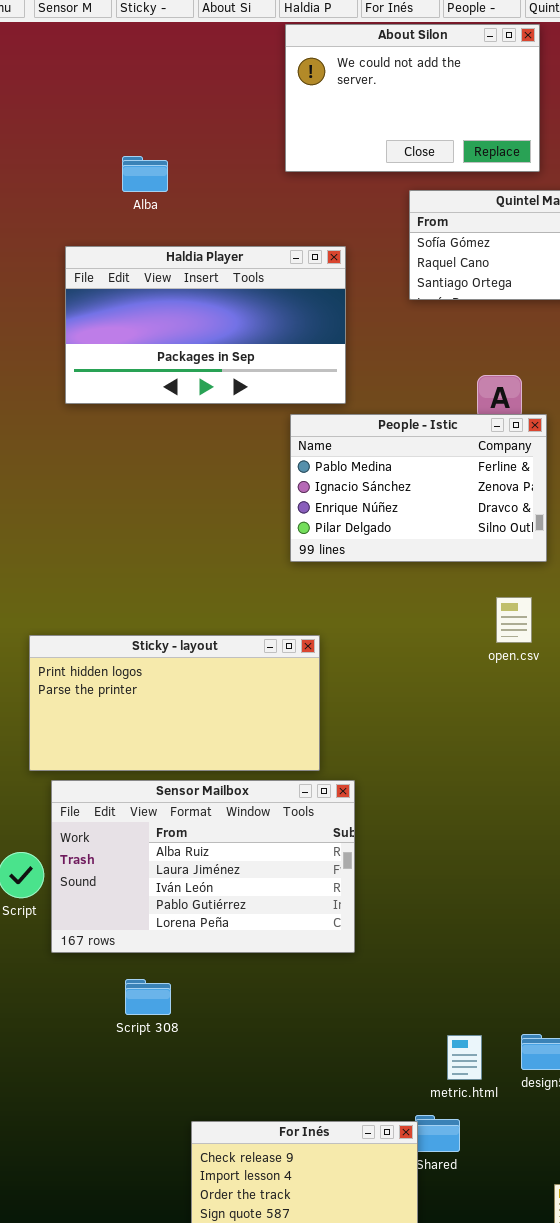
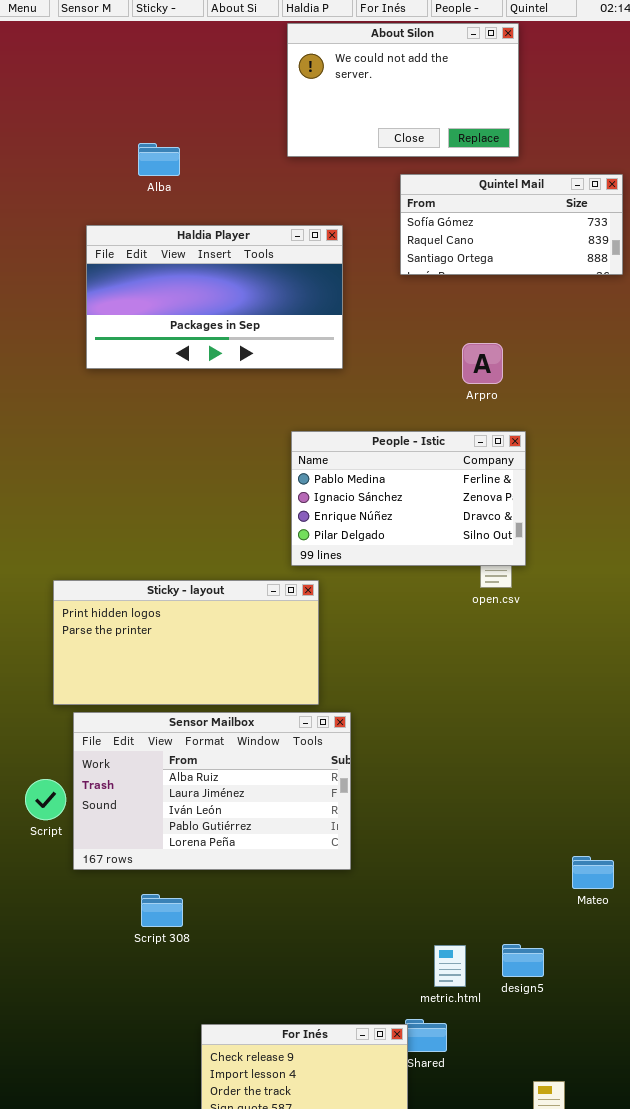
People - Istic: [290,414,547,562] -> [291,431,526,566], moved

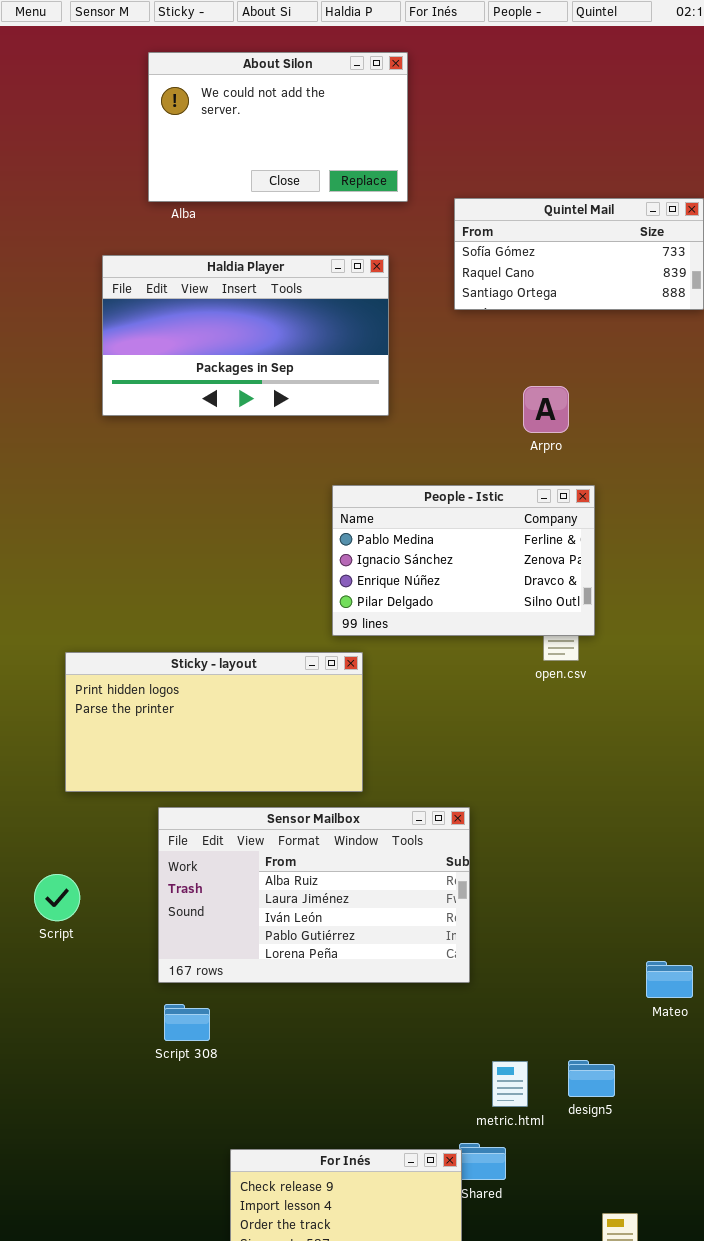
About Silon: [287,23,519,157] -> [148,52,408,202], moved
Sensor Mailbox: [73,712,351,870] -> [158,807,470,983], moved

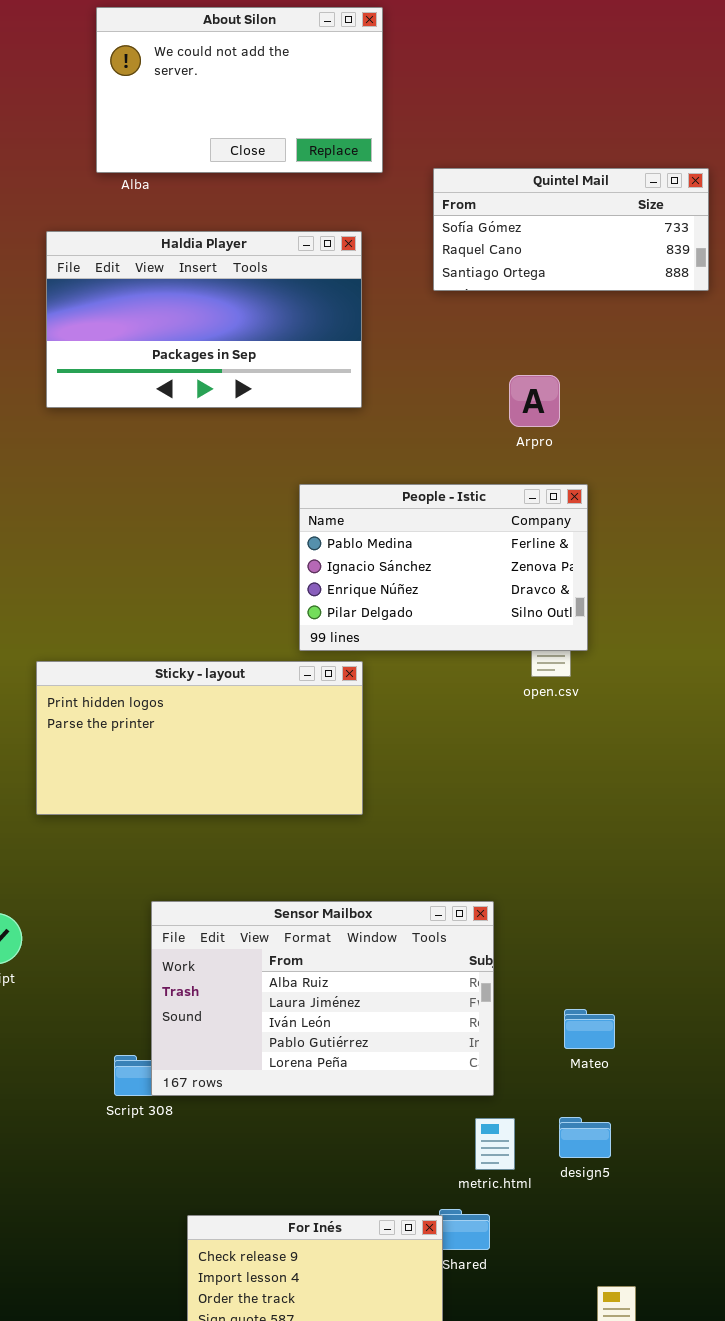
Sticky - layout: [65,652,363,792] -> [36,661,363,815], moved
Sensor Mailbox: [158,807,470,983] -> [151,901,494,1096], moved
Mateo: [646,961,693,998] -> [564,1009,615,1049], moved

